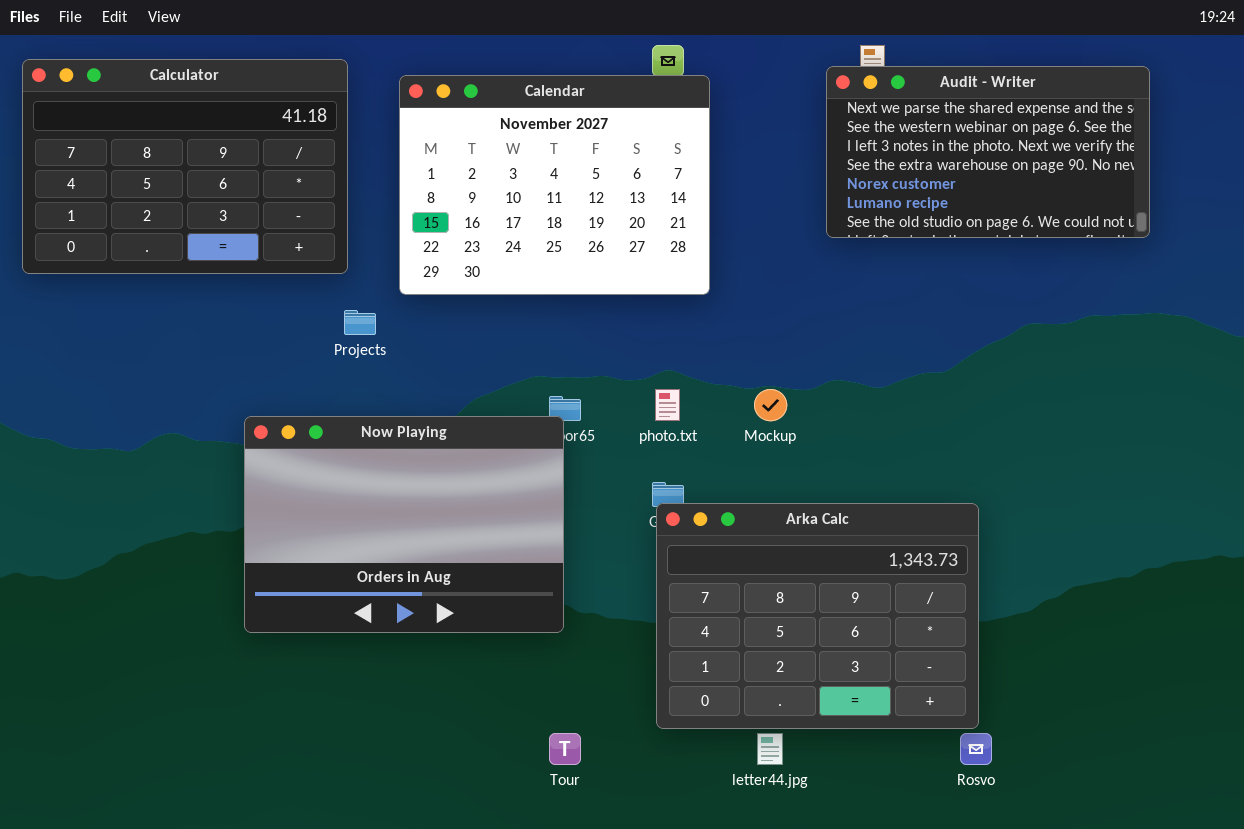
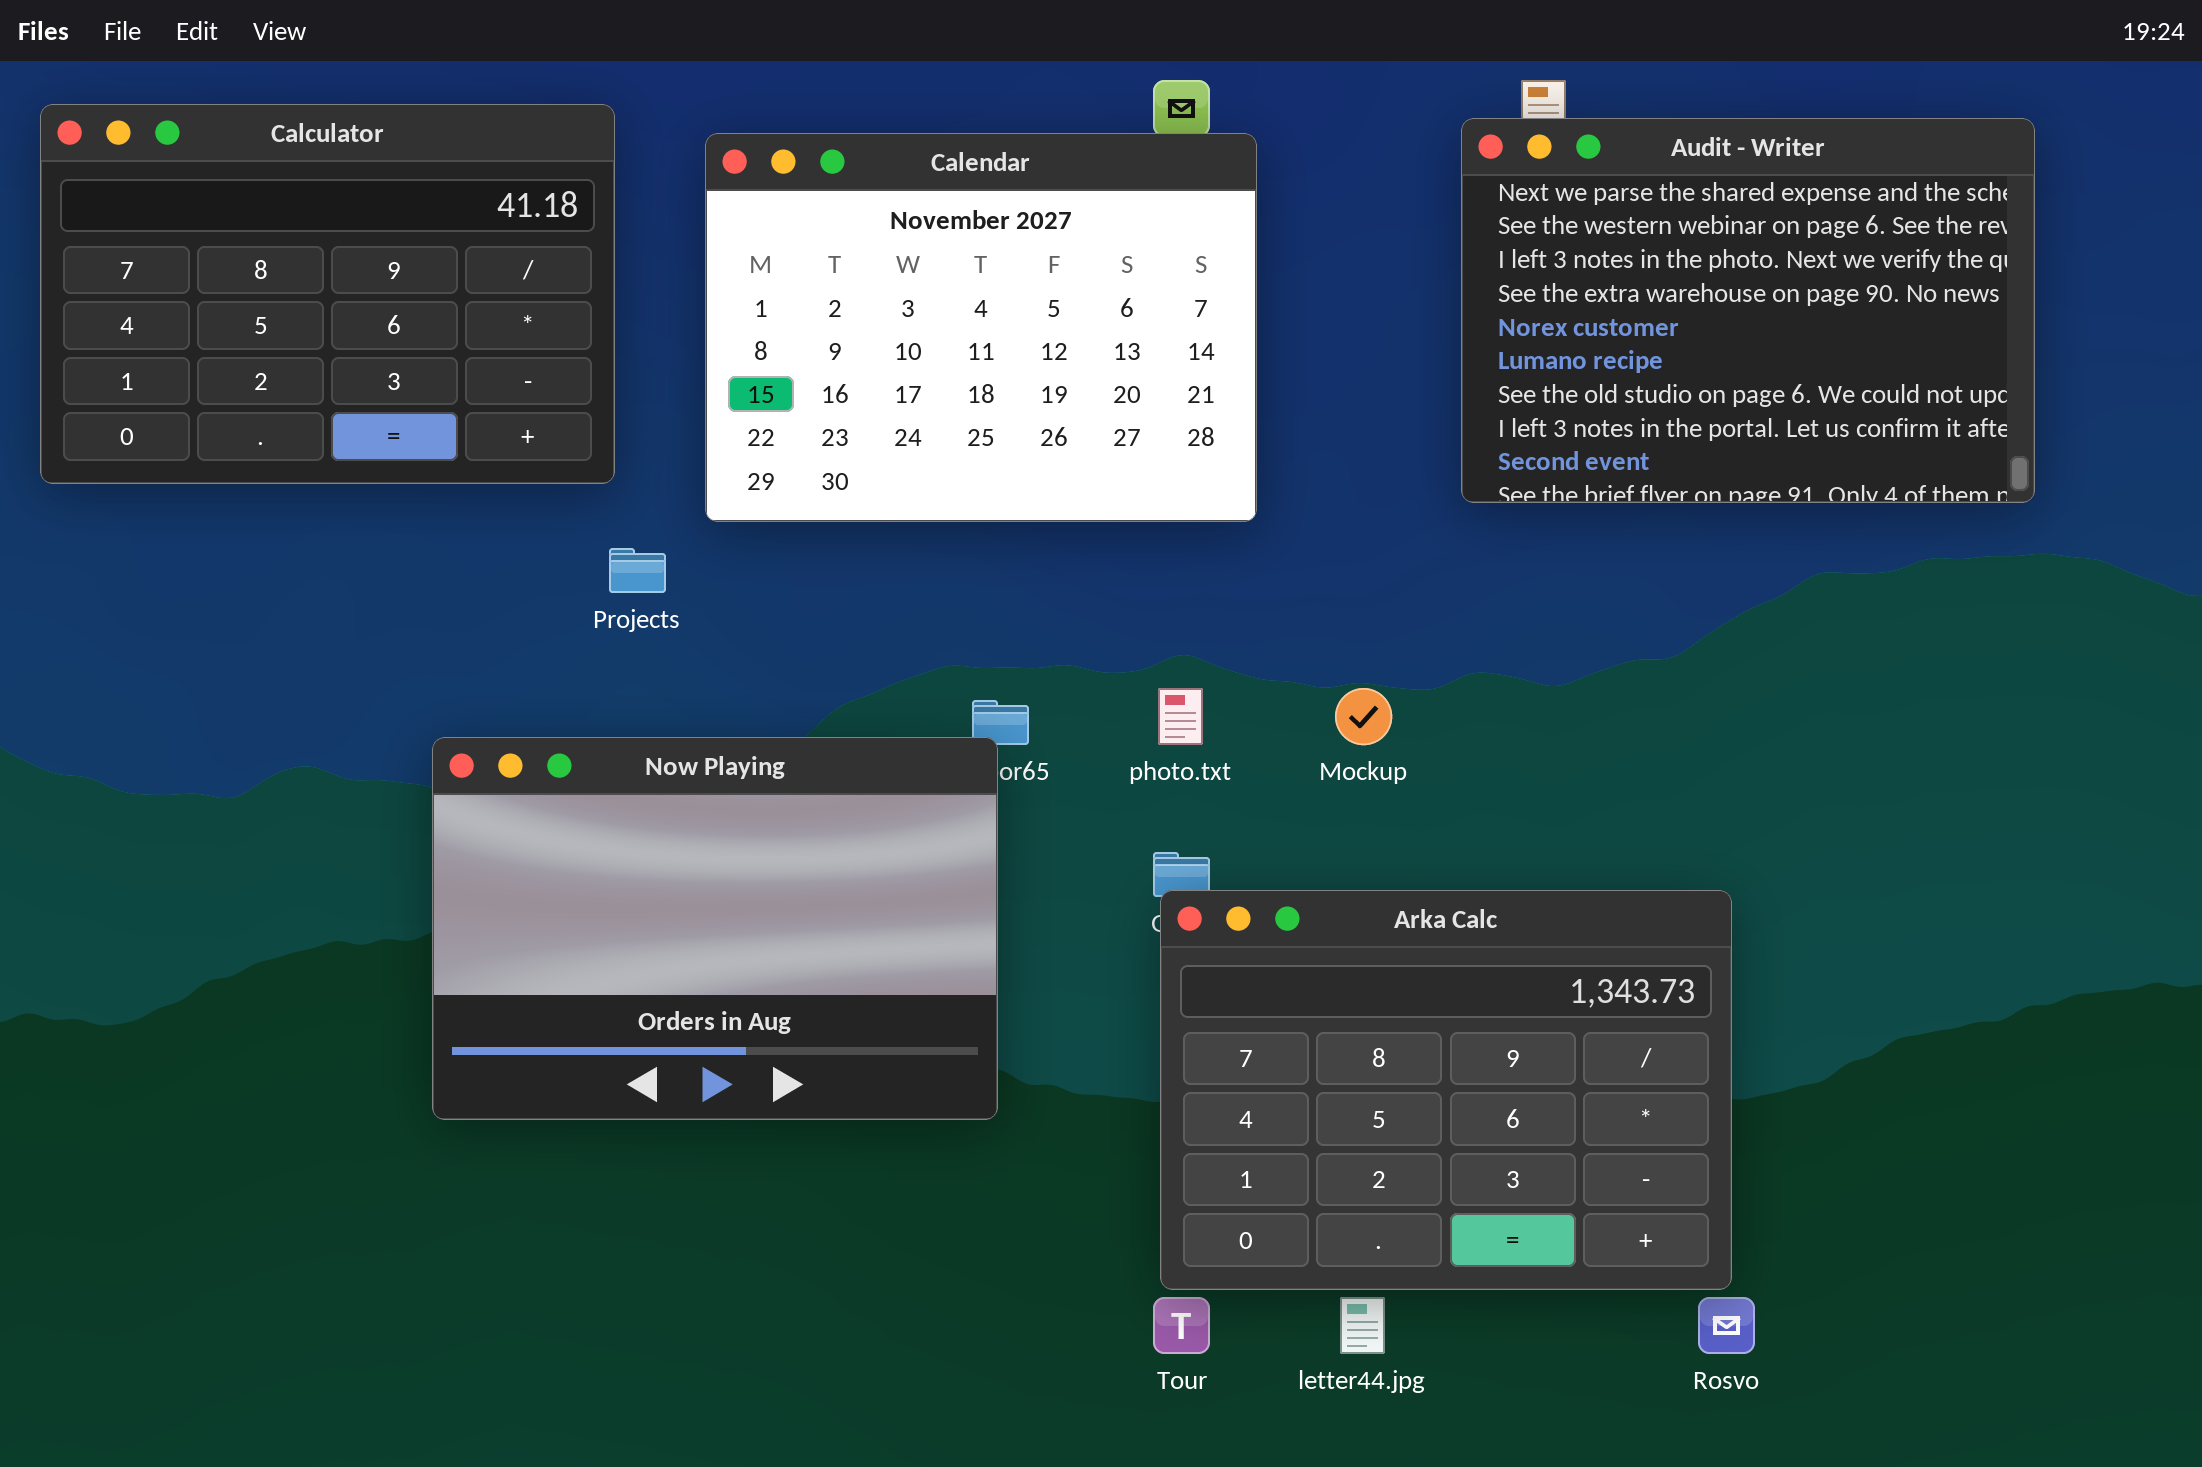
Audit - Writer: [826,66,1150,238] -> [1461,118,2035,503], resized
Tour: [549,733,581,765] -> [1153,1297,1210,1354], moved

